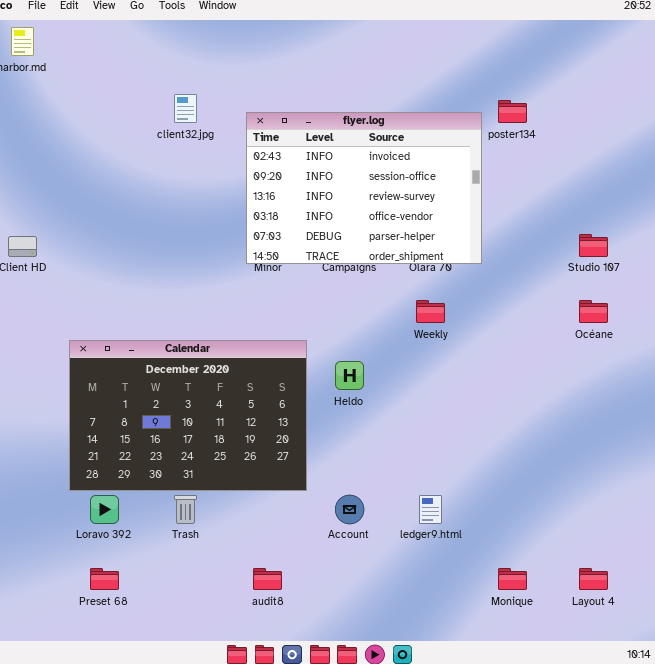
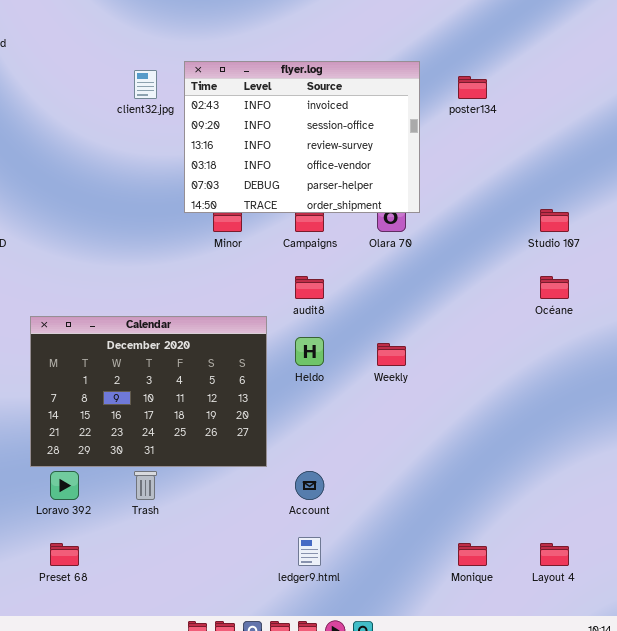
flyer.log: [246,112,482,264] -> [184,61,420,213], moved
Weekly: [416,300,445,323] -> [377,343,406,366], moved
ledger9.html: [419,495,442,524] -> [298,537,321,566], moved
audit8: [253,568,282,590] -> [295,276,324,299], moved

